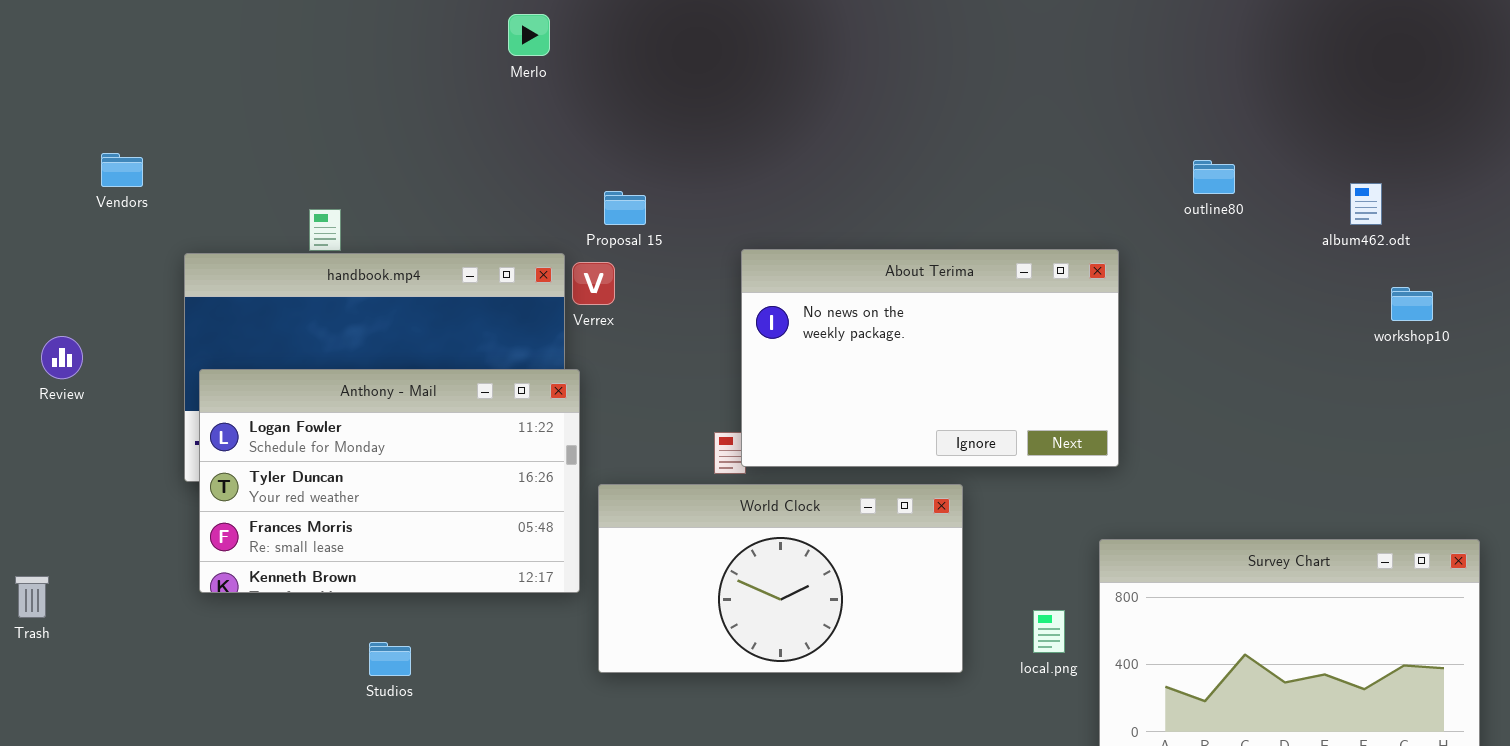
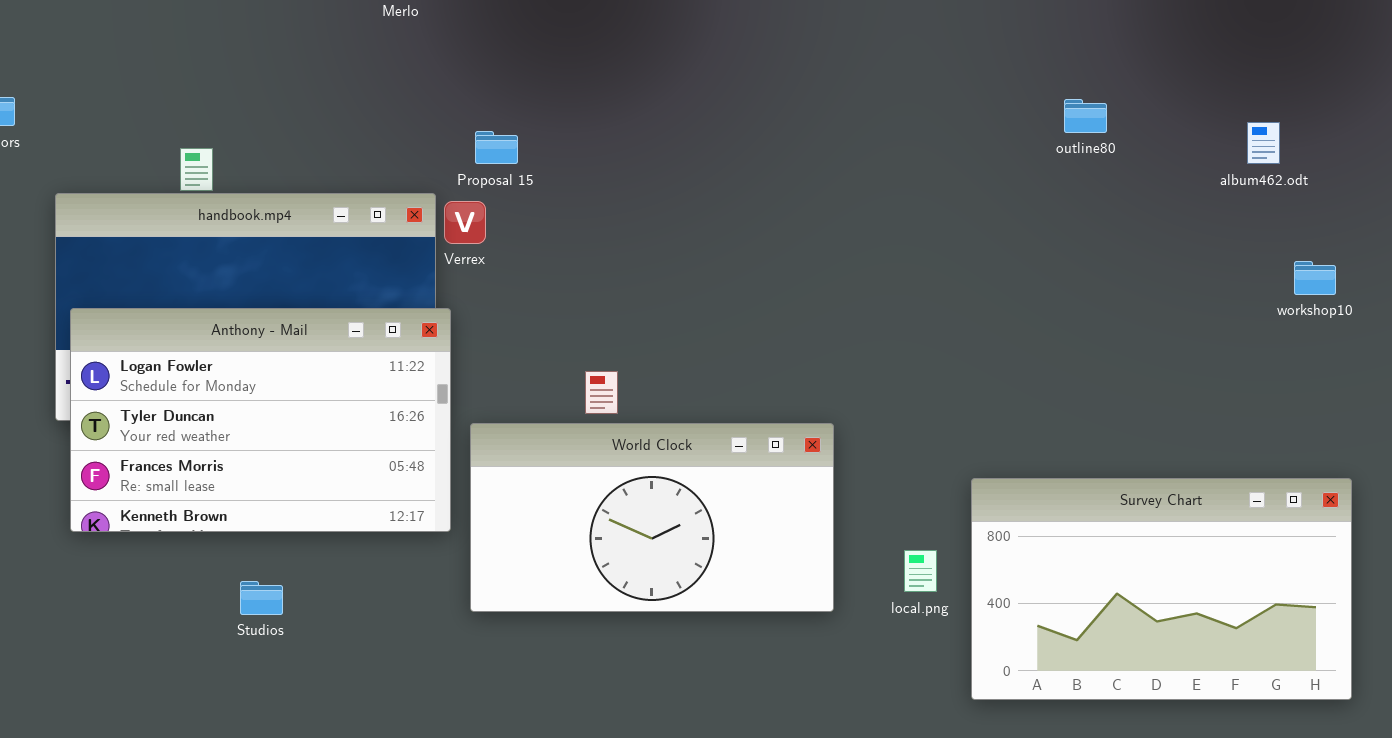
album462.odt: [1350,183,1382,225] -> [1247,122,1280,164], moved
About Terima: [741,249,1119,467] -> none, closed
workshop10: [1391,287,1433,321] -> [1294,261,1336,295], moved

